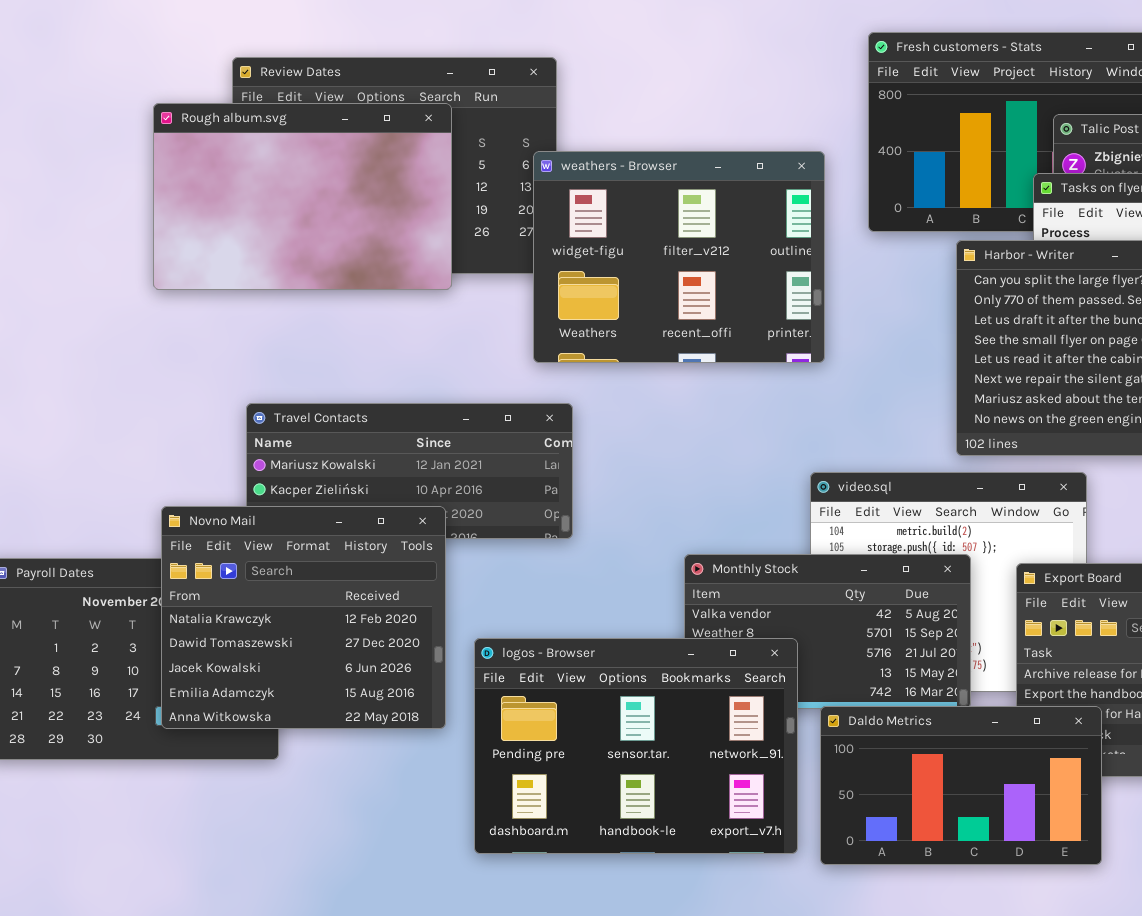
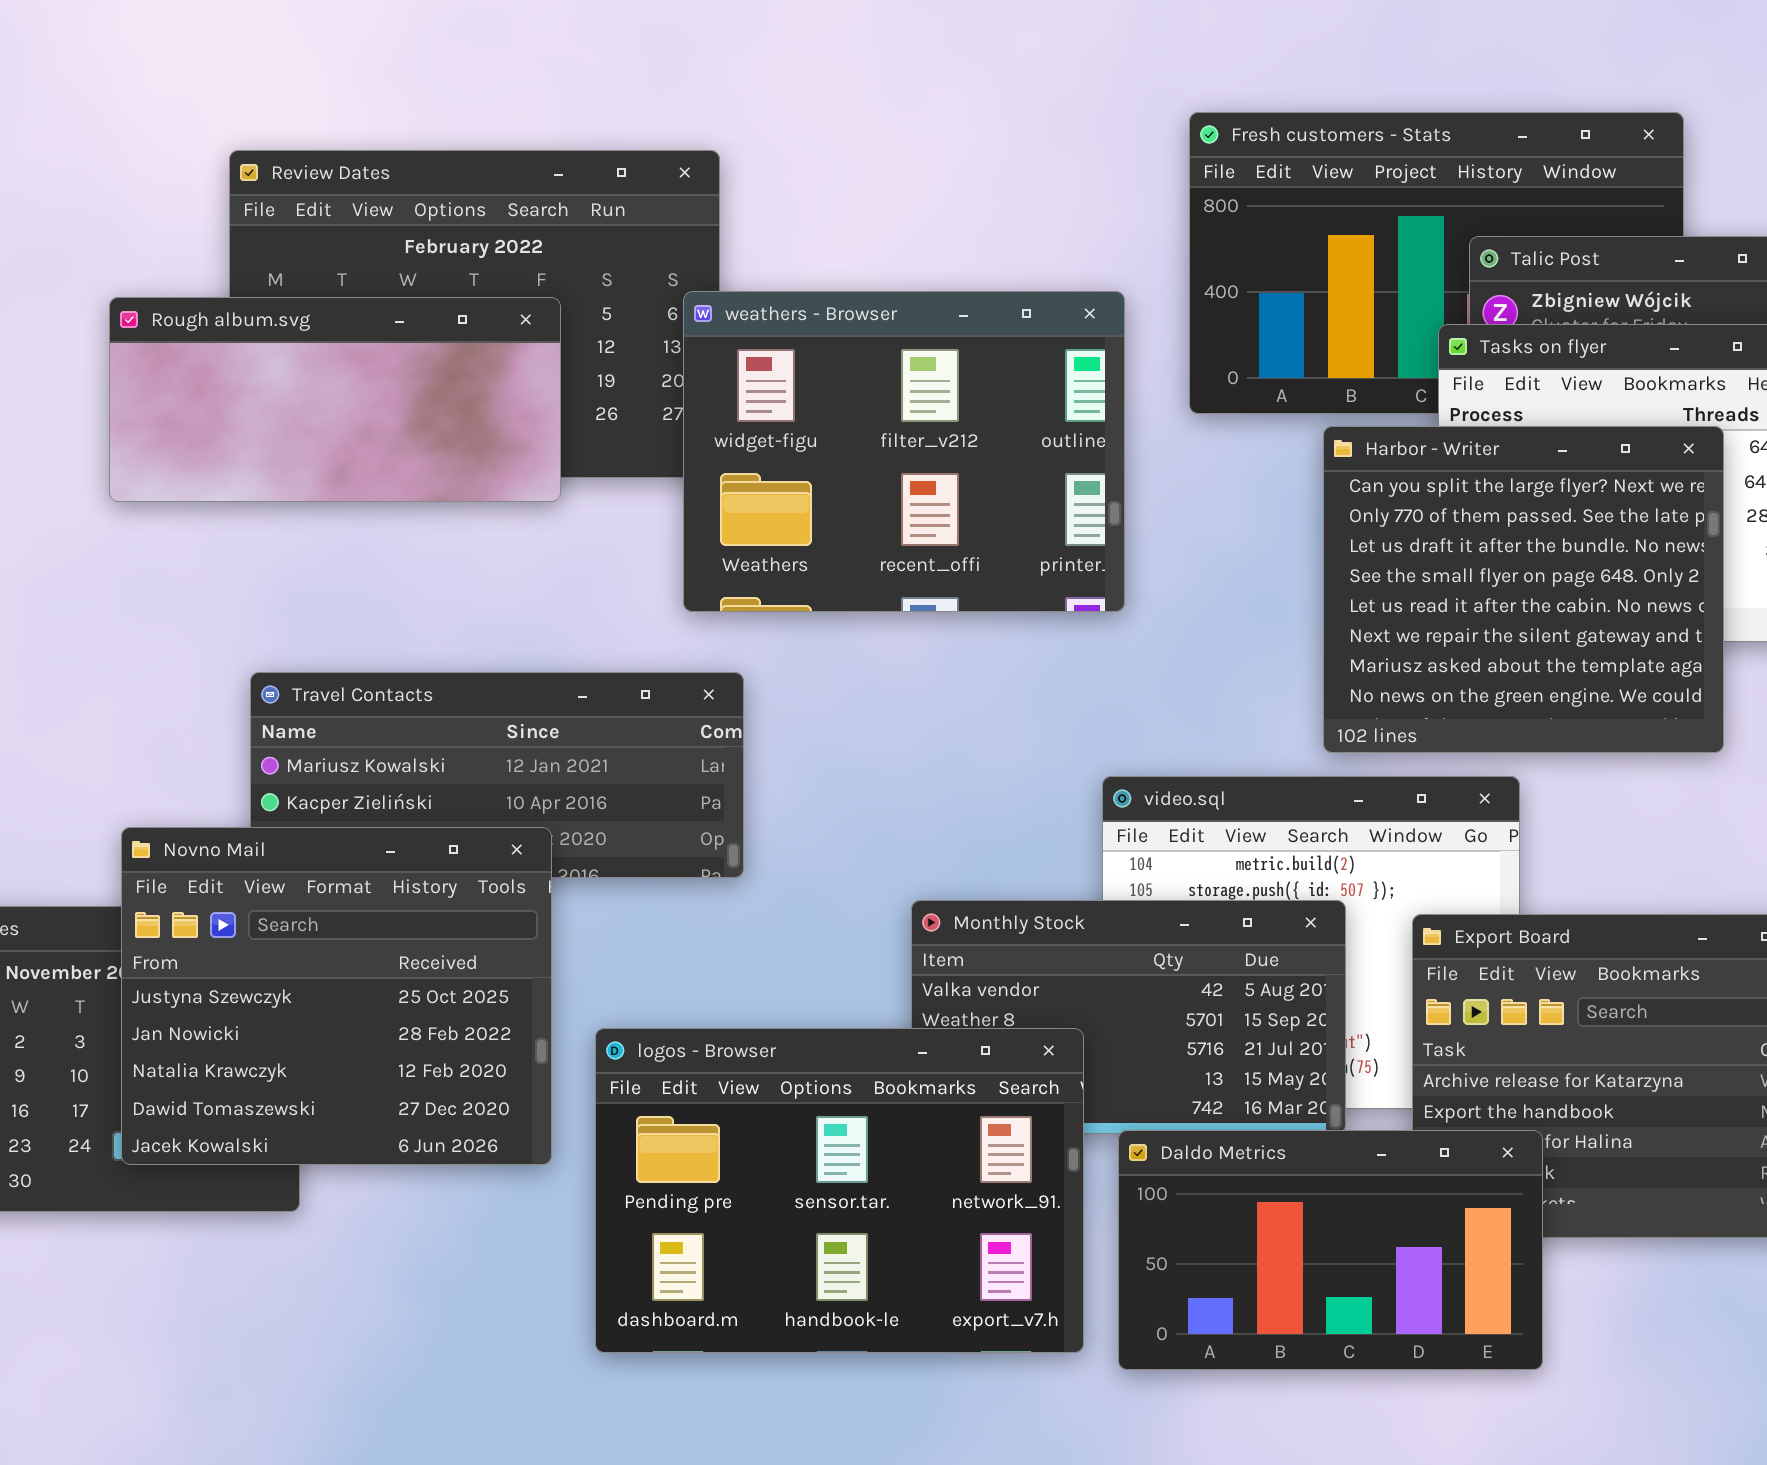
Rough album.svg: [153,103,452,290] -> [109,297,561,502], resized
Novno Mail: [161,506,446,729] -> [121,827,552,1165], scrolled up 2 rows

